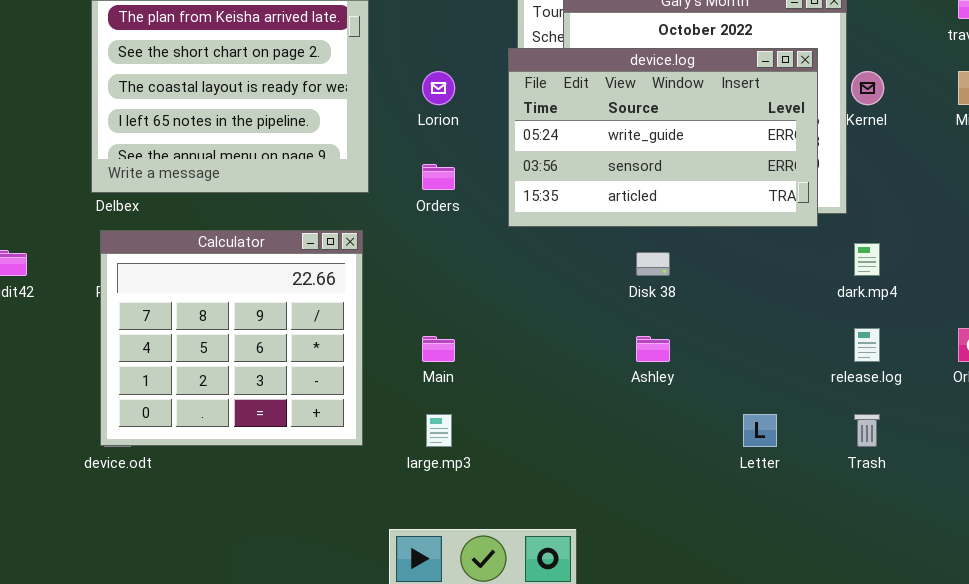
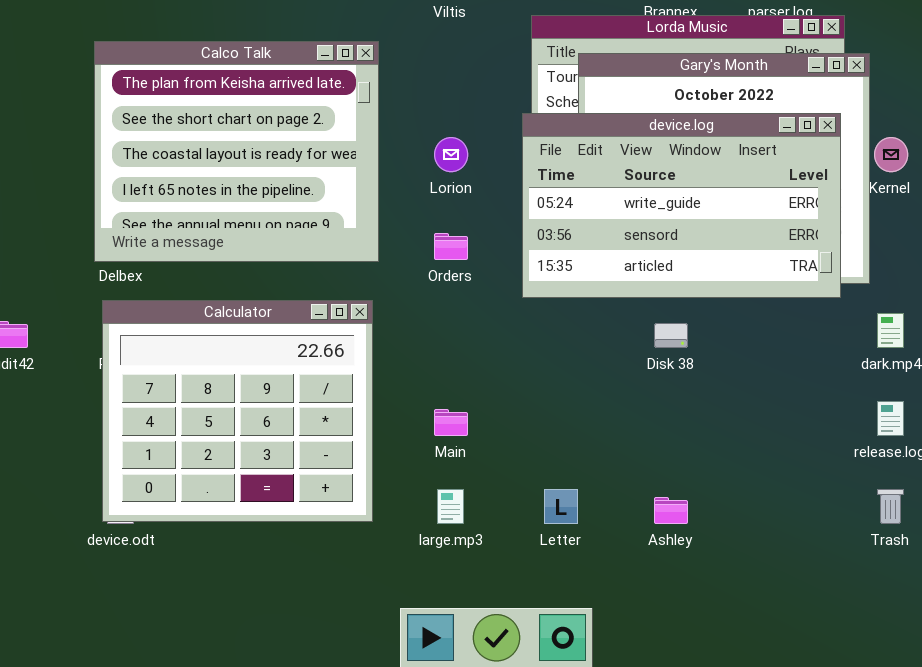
Ashley: [636,336,670,362] -> [654,497,688,524], moved
Letter: [743,414,777,447] -> [544,489,578,524], moved

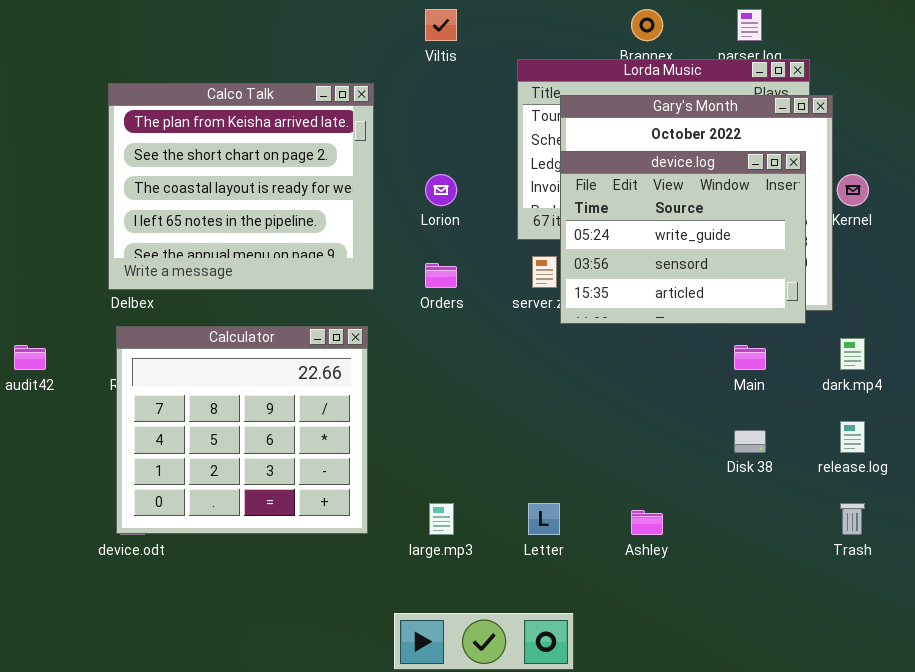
device.log: [522,113,841,298] -> [560,151,806,324], resized
Disk 38: [654,323,688,348] -> [734,430,766,453], moved
Main: [434,409,468,436] -> [734,345,766,370], moved

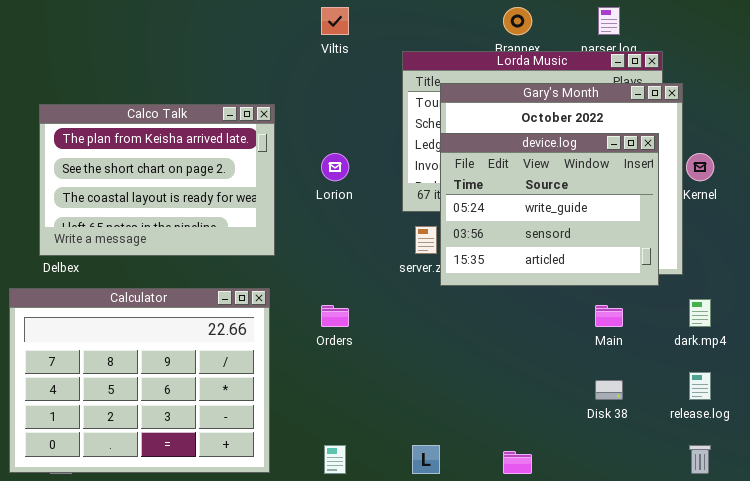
Calco Talk: [108,83,374,290] -> [39,104,275,256], resized
Orders: [425,263,457,288] -> [321,305,349,327], moved
Calculator: [116,326,368,534] -> [9,288,270,473], resized

